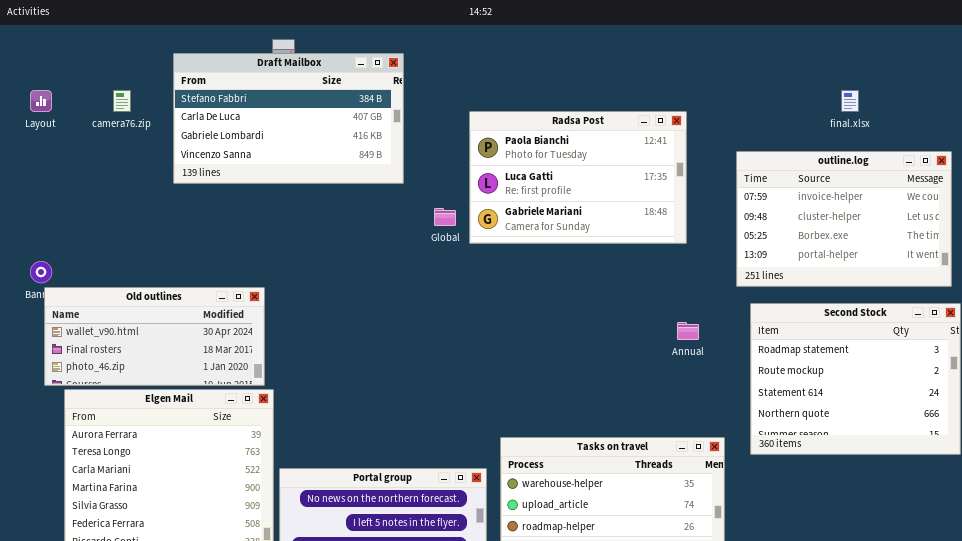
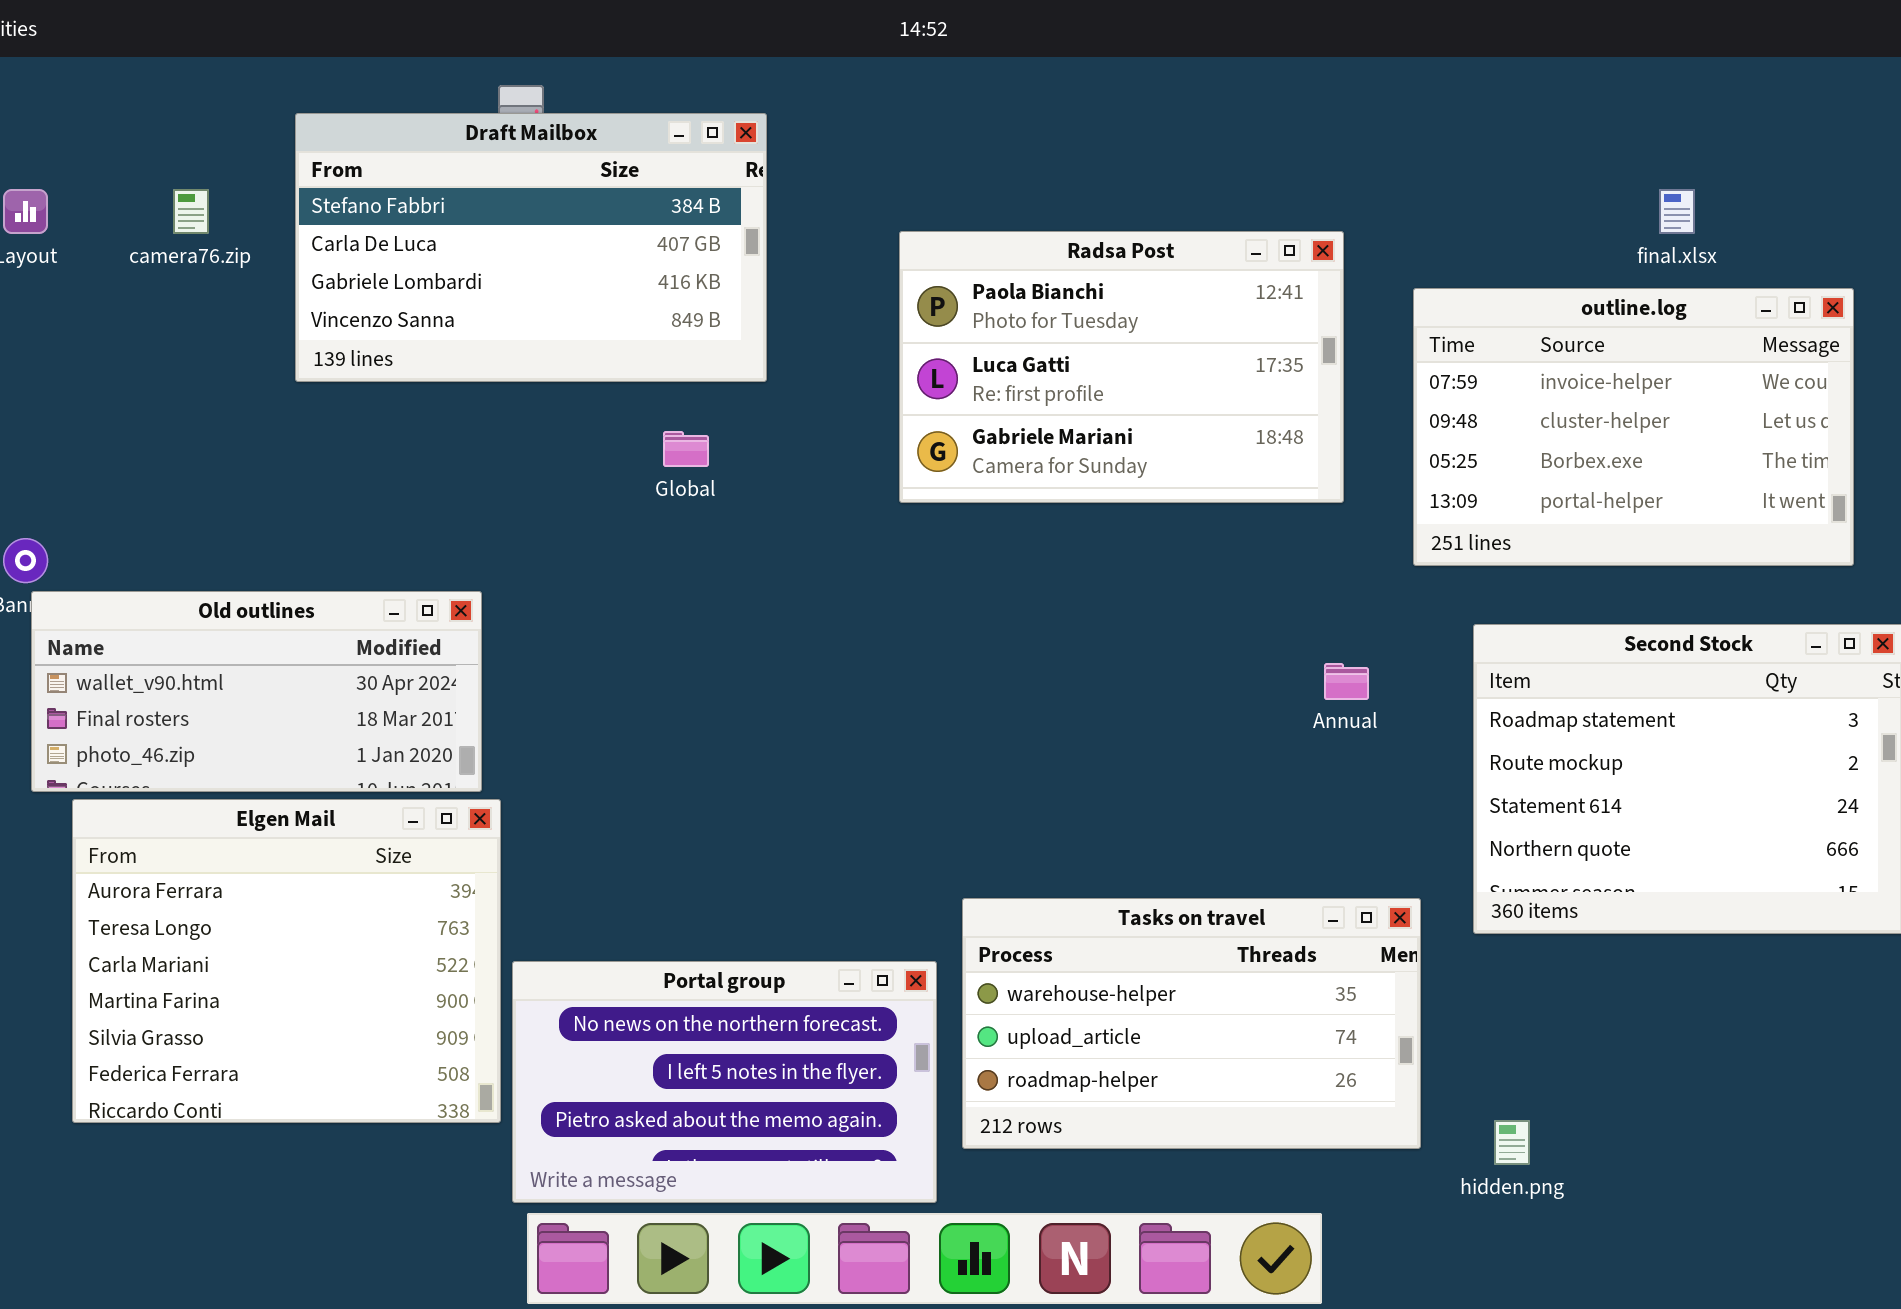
outline.log: [736,151,952,287] -> [1413,288,1854,566], moved
Global: [434,208,456,226] -> [663,431,709,467], moved

